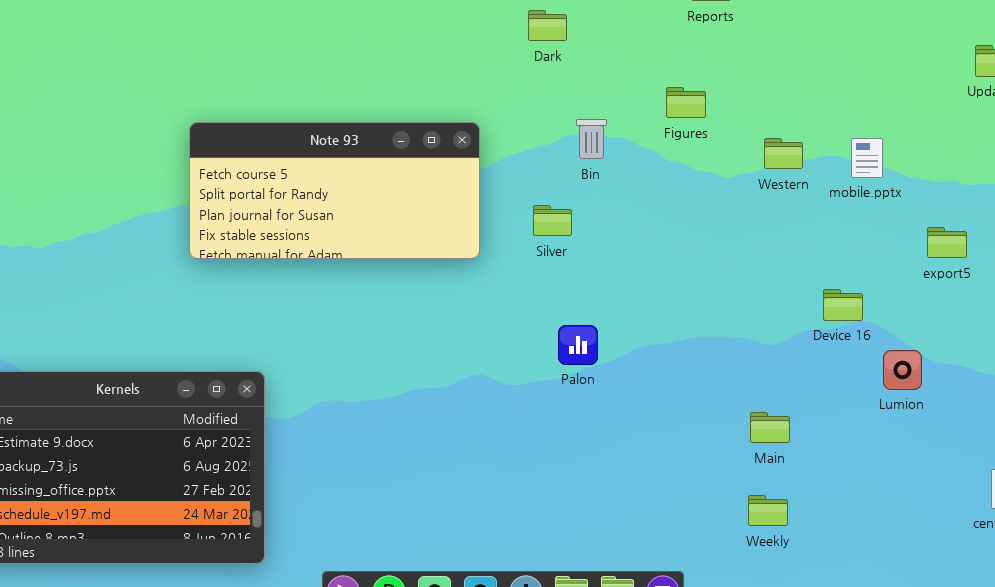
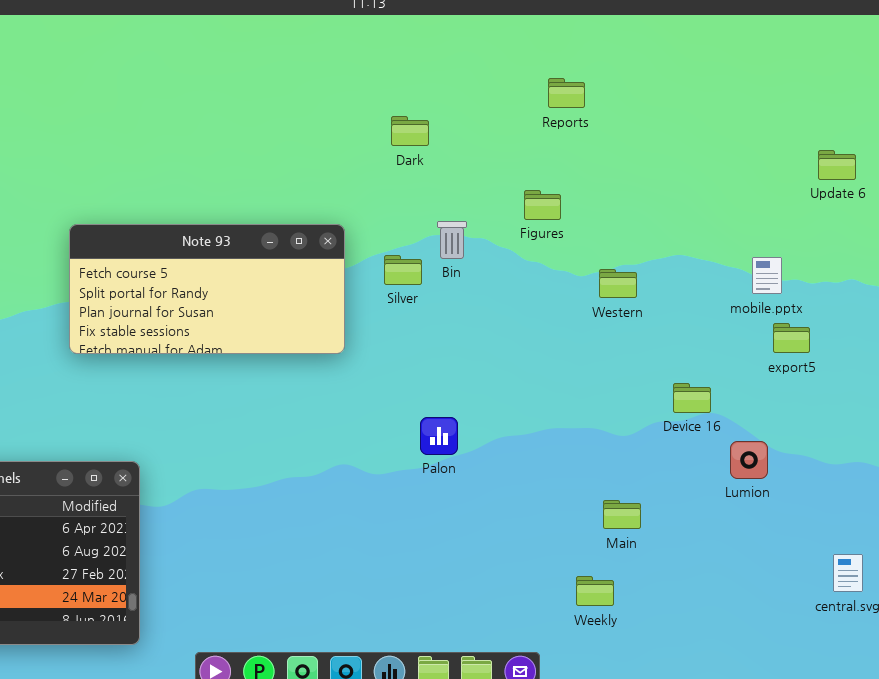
Western: [764,138,803,169] -> [599,269,637,298], moved
mobile.pptx: [851,138,883,178] -> [752,257,782,294], moved
Silver: [533,205,572,236] -> [384,255,422,285], moved
Weekly: [748,495,788,526] -> [576,576,614,606], moved

